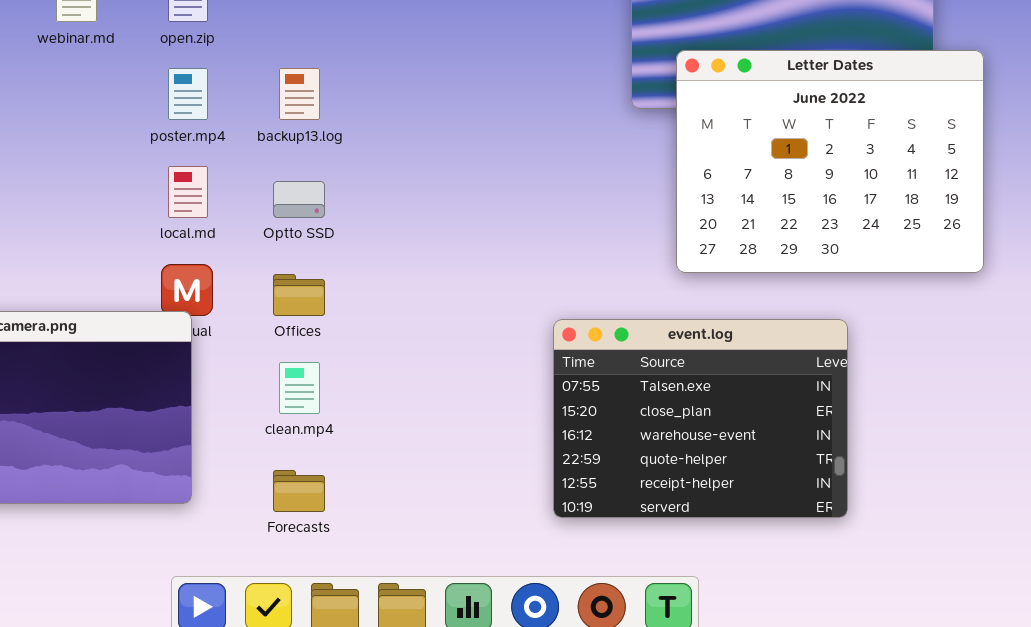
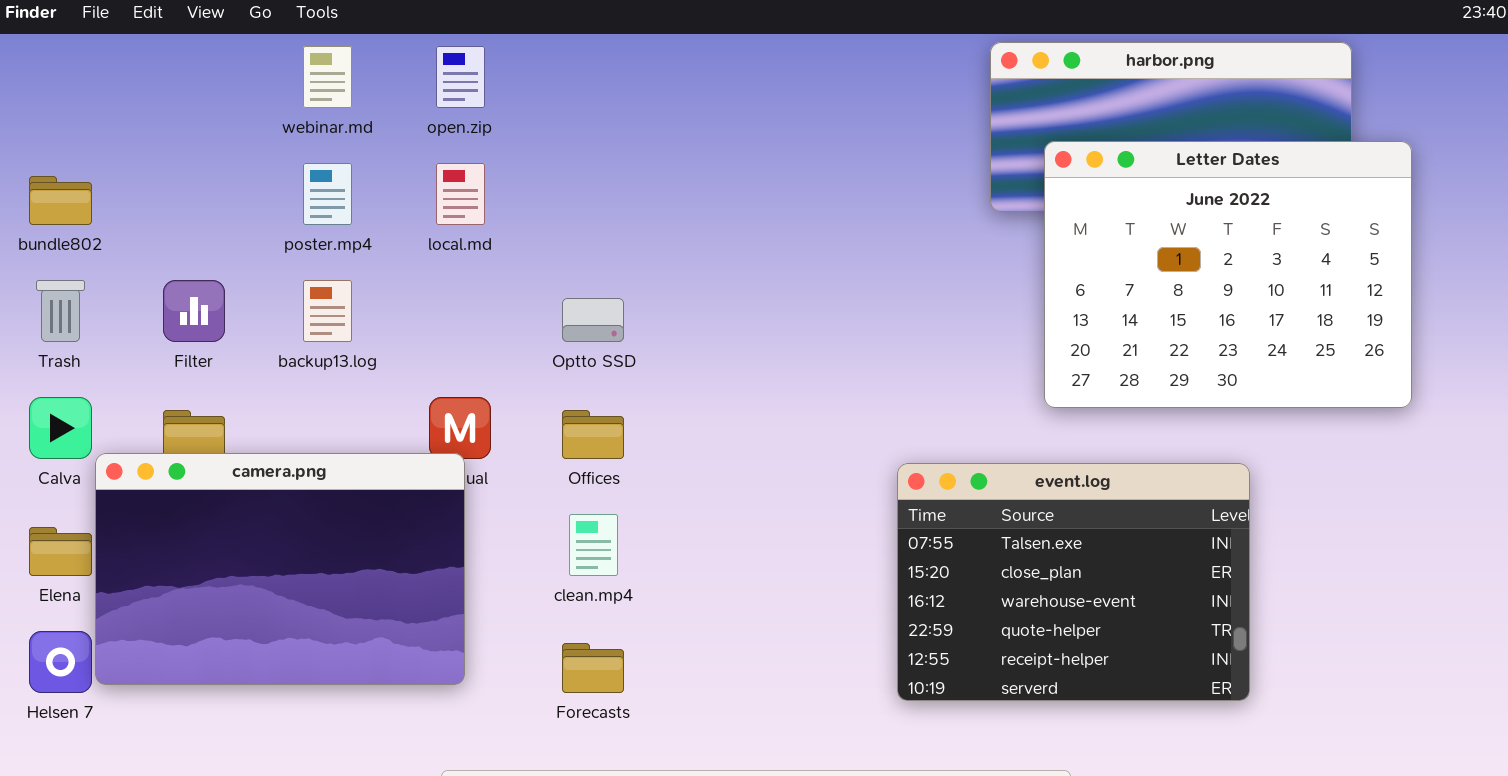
poster.mp4: [168,68,208,120] -> [303,163,352,225], moved
backup13.log: [279,68,320,120] -> [303,280,352,342], moved
local.md: [168,166,208,218] -> [436,163,485,225], moved

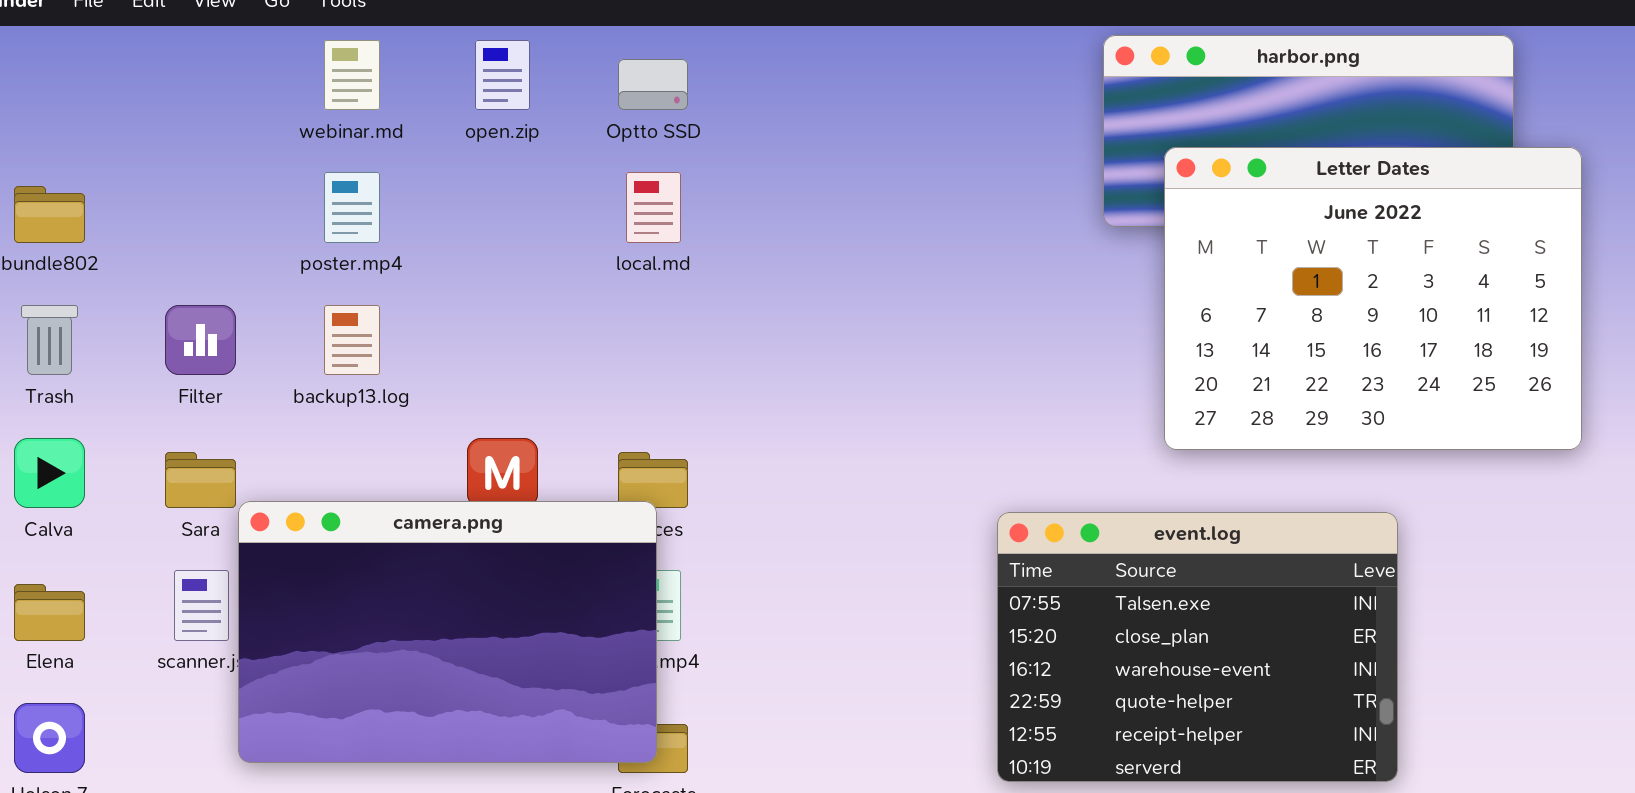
local.md: [436,163,485,225] -> [626,172,681,243], moved
Optto SSD: [562,298,624,342] -> [618,59,688,110], moved
camera.png: [95,453,465,685] -> [238,501,657,763], moved

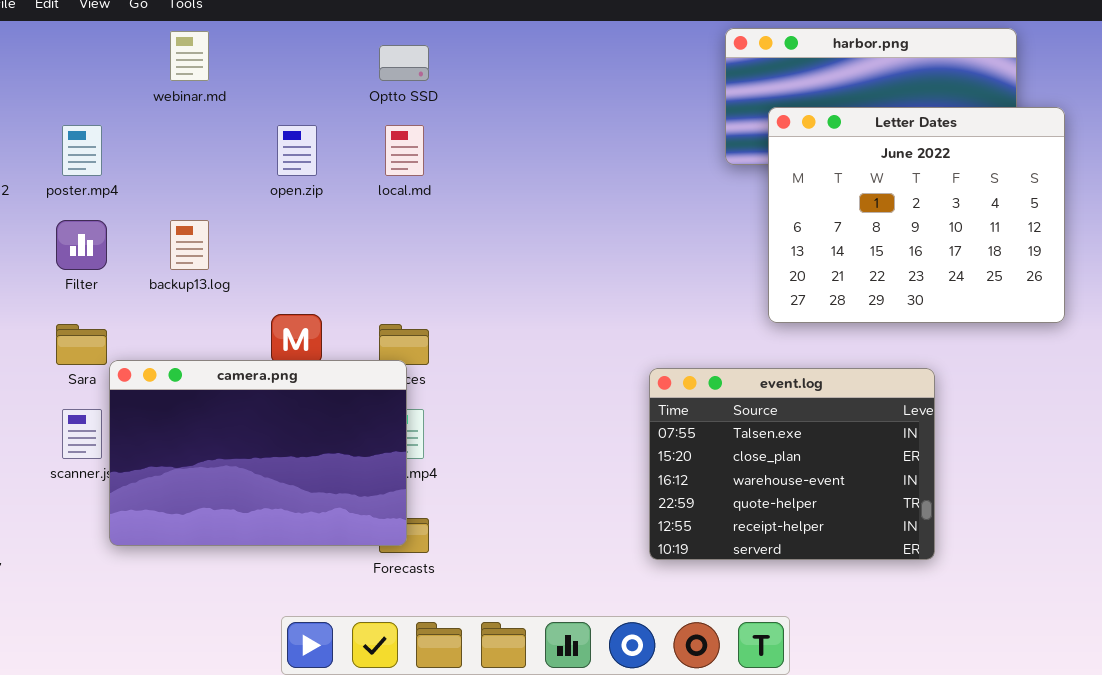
open.zip: [475,40,530,110] -> [277,125,317,176], moved
poster.mp4: [324,172,380,243] -> [62,125,102,176], moved

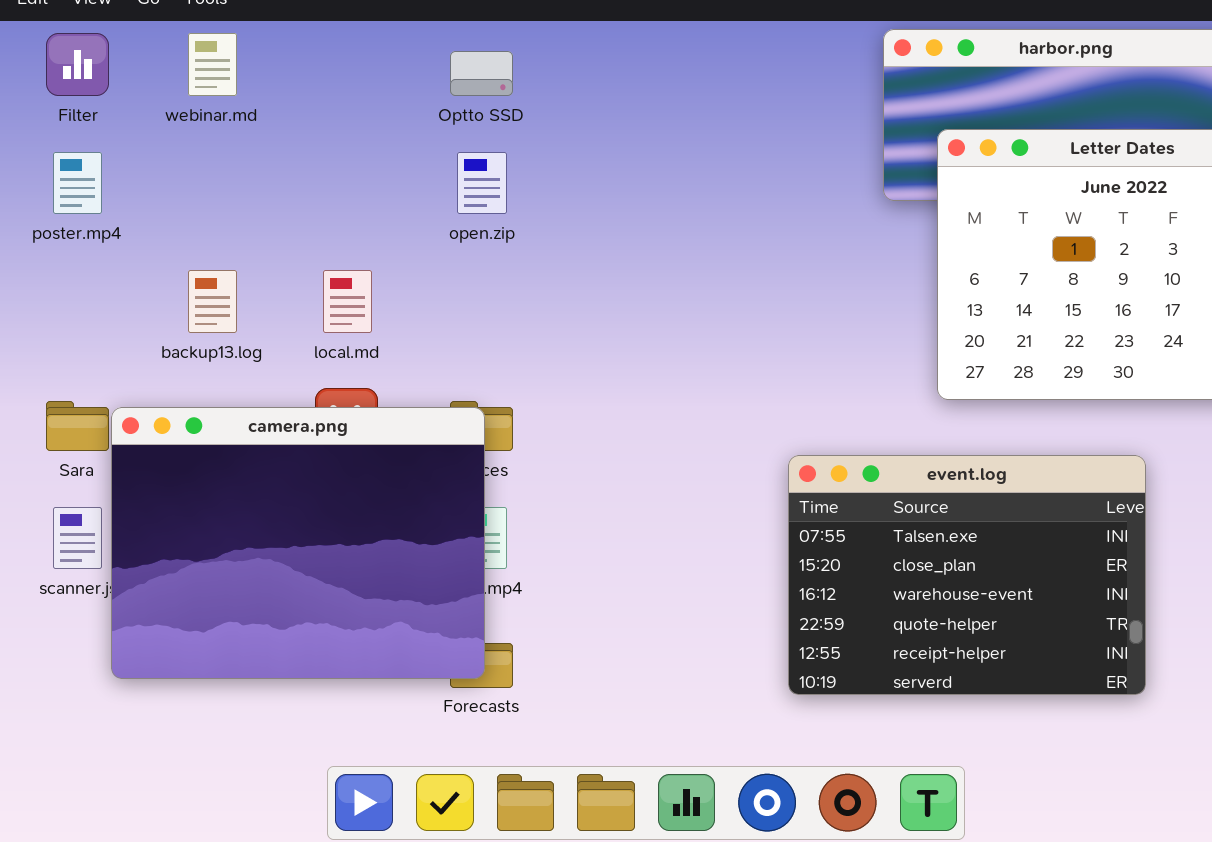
open.zip: [277,125,317,176] -> [457,152,507,214], moved
local.md: [385,125,424,176] -> [323,270,372,333], moved
Filter: [56,220,107,270] -> [46,33,109,96], moved
camera.png: [109,360,407,546] -> [111,407,485,679], resized

